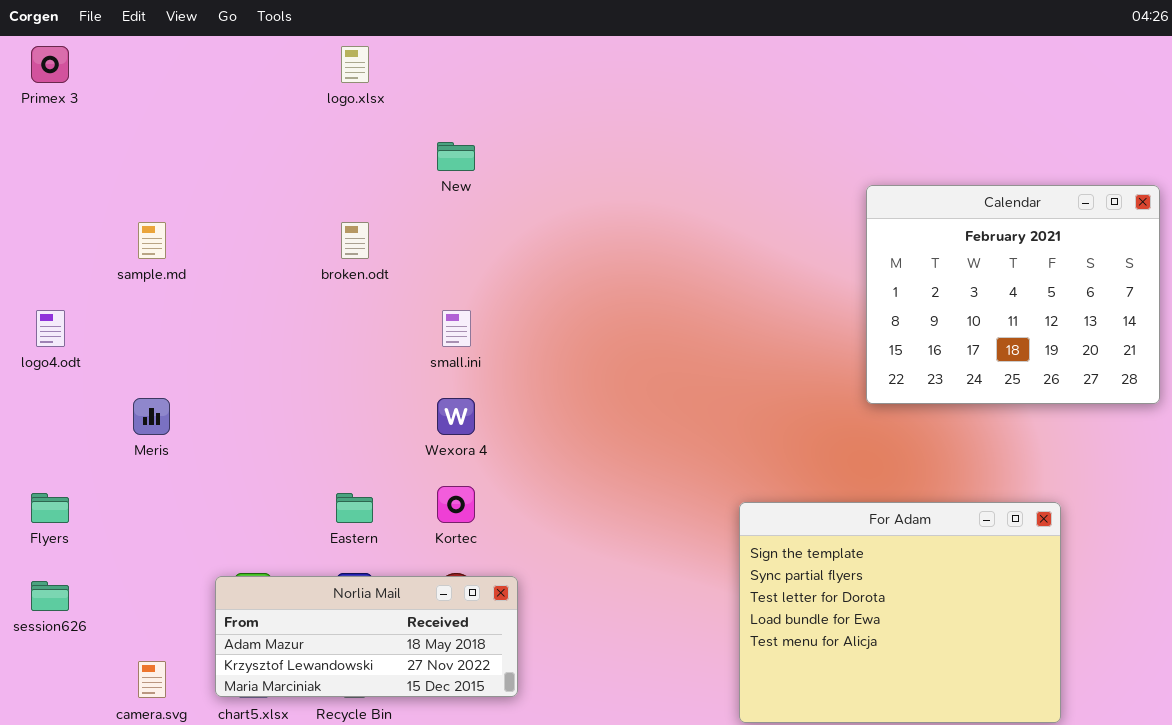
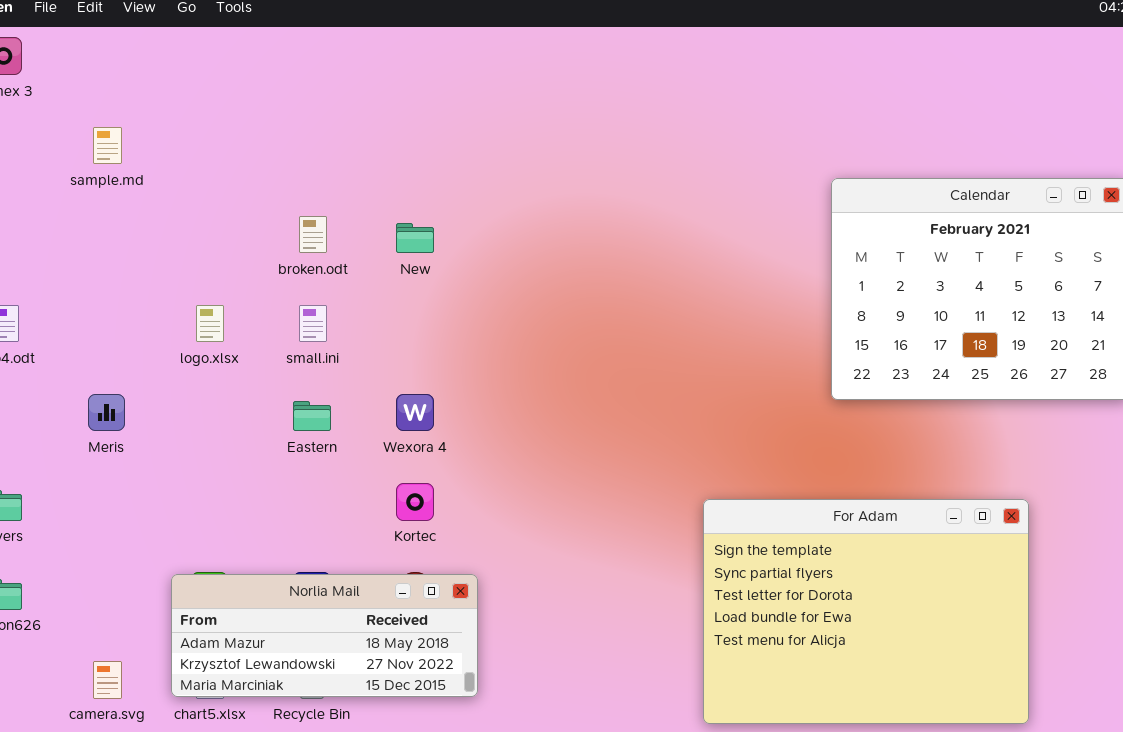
logo.xlsx: [341,46,369,83] -> [196,305,224,342], moved
New: [437,142,475,171] -> [396,223,434,253], moved
sample.md: [138,222,166,259] -> [93,127,122,164], moved
small.ini: [442,310,471,347] -> [299,305,327,342], moved
Eastern: [336,493,373,523] -> [293,401,331,431], moved

